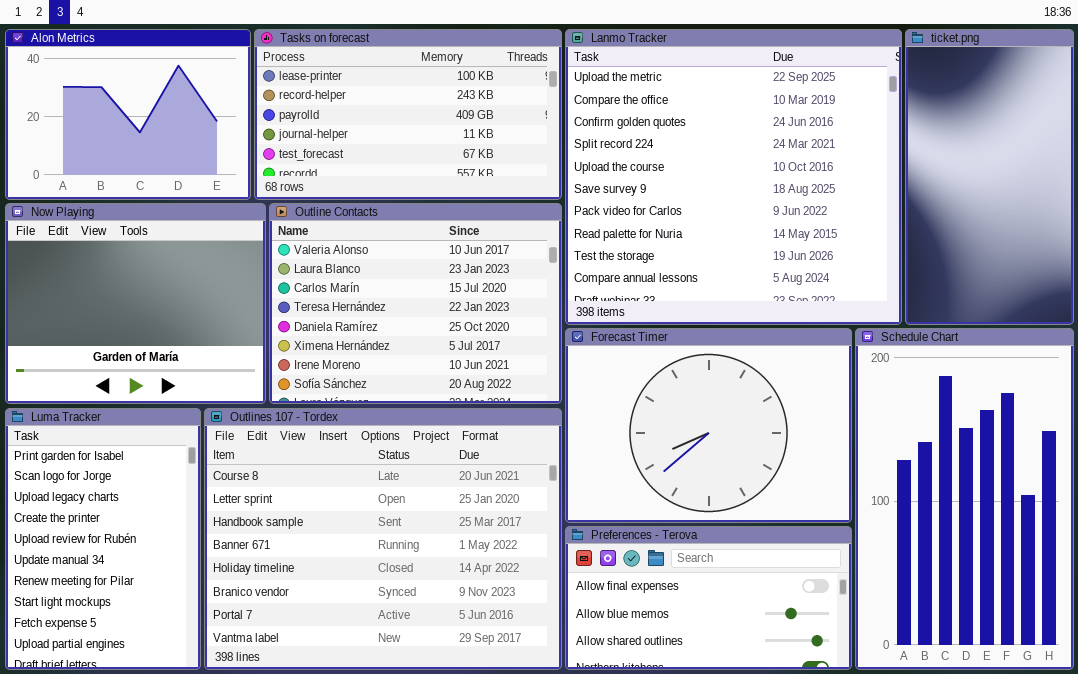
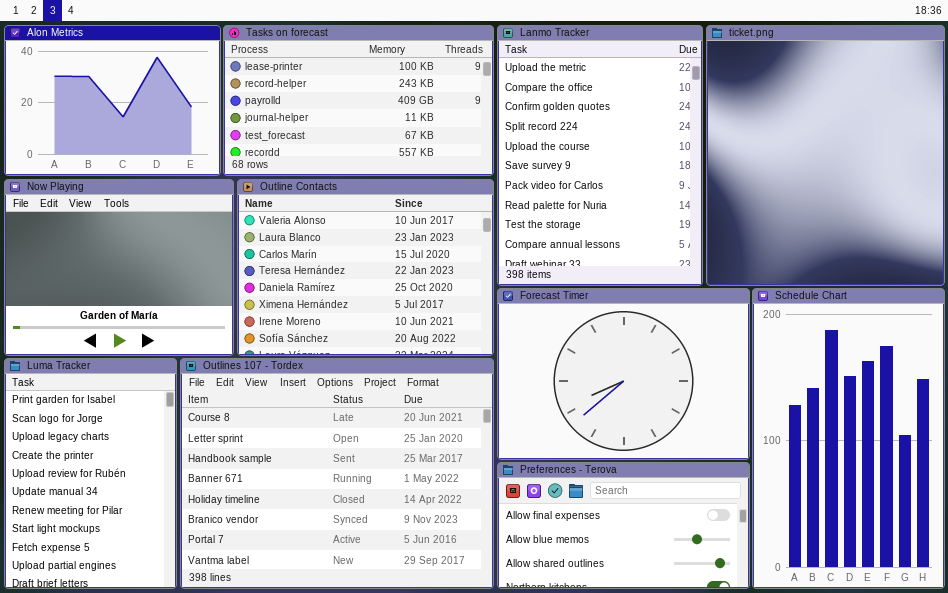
Lanmo Tracker: [565,29,902,325] -> [497,25,703,286], resized
ticket.png: [905,29,1074,325] -> [706,25,945,286], resized

